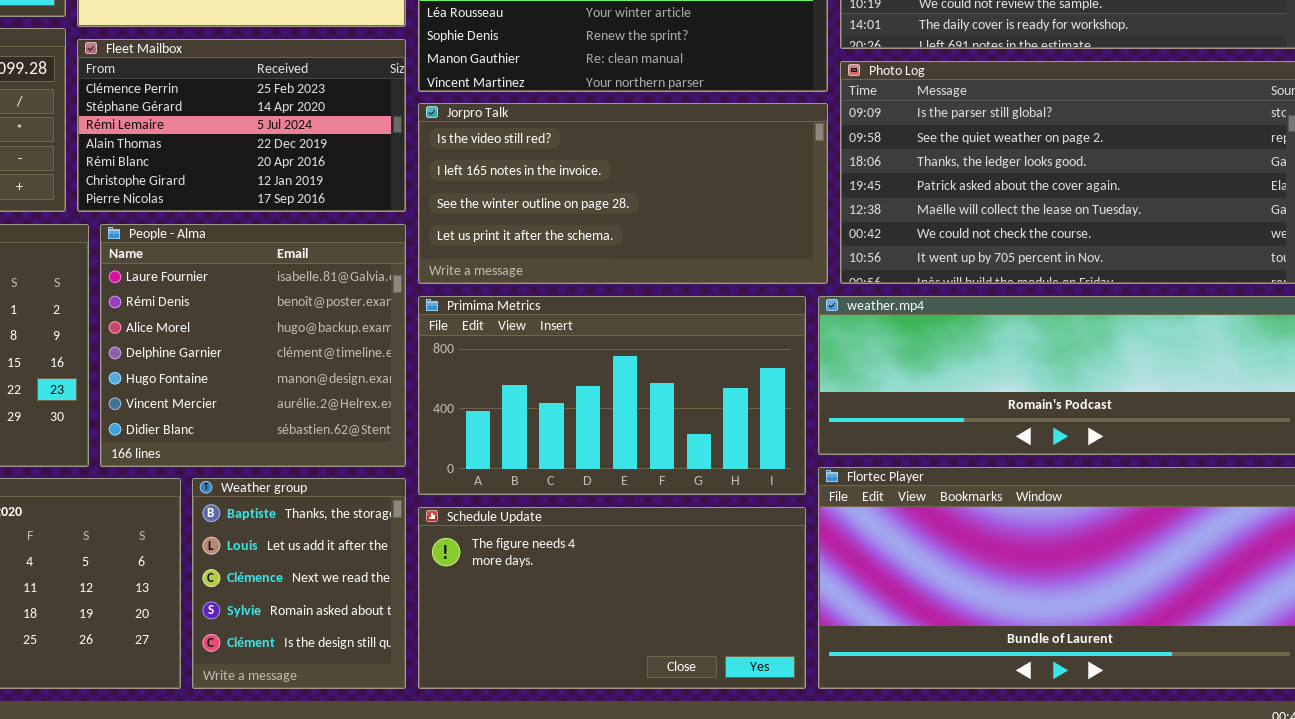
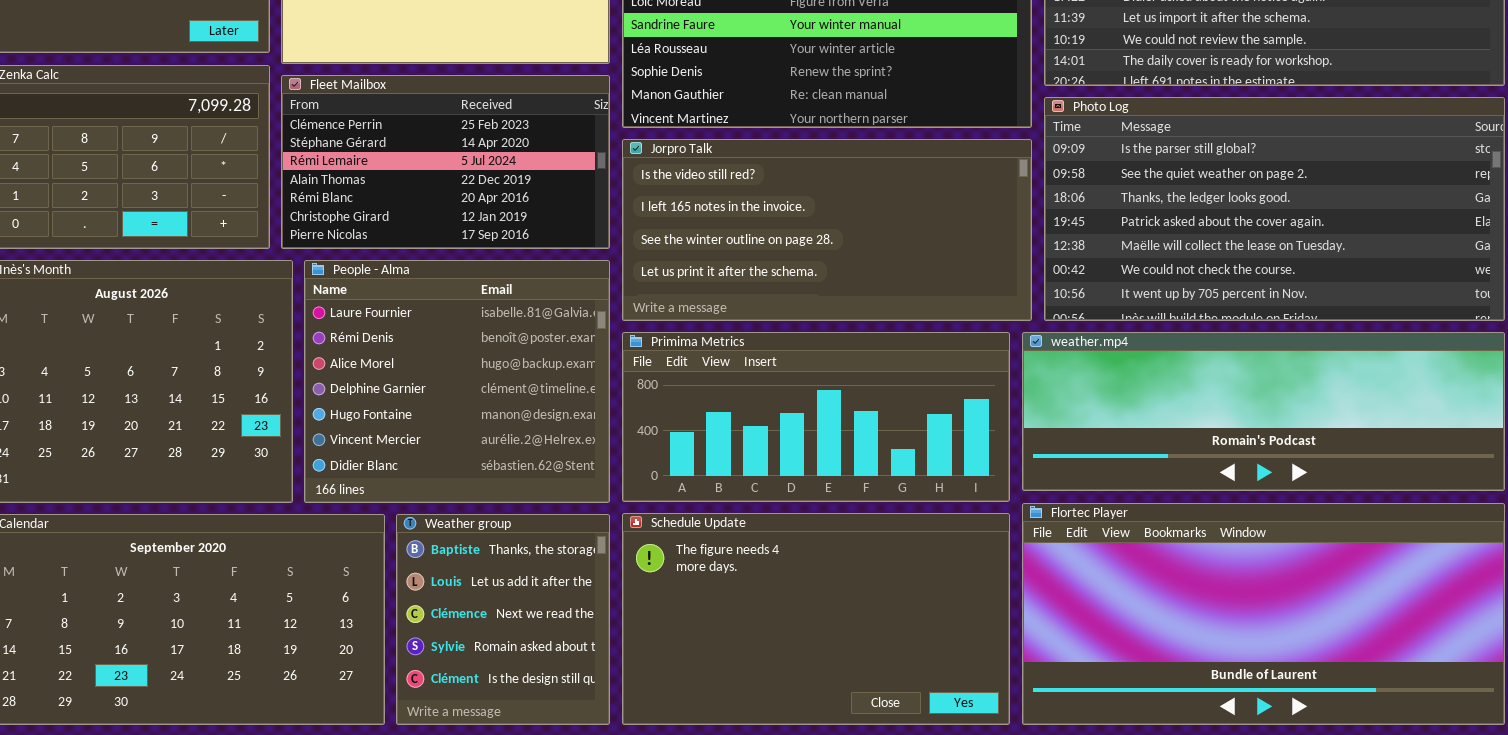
Primima Metrics: [418,296,806,495] -> [622,332,1010,502], resized
Schedule Update: [418,507,806,689] -> [622,513,1010,725], resized

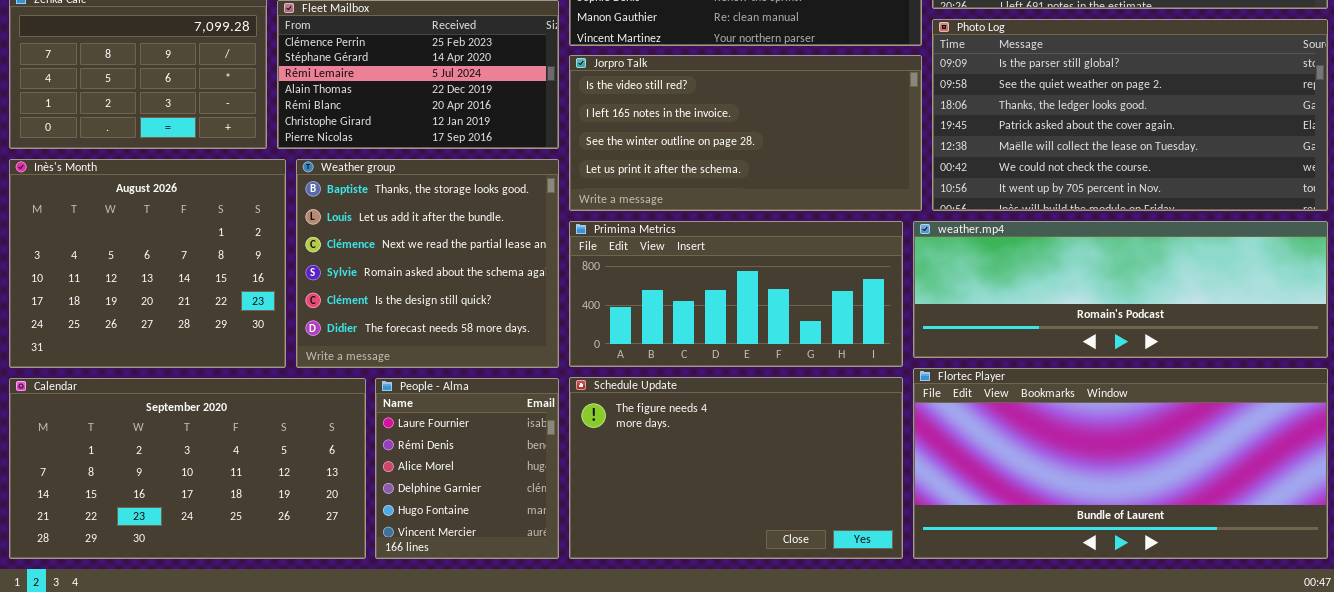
People - Alma: [304,260,610,503] -> [375,378,559,559], moved, resized
Weather group: [396,514,610,725] -> [296,159,559,368], moved, resized

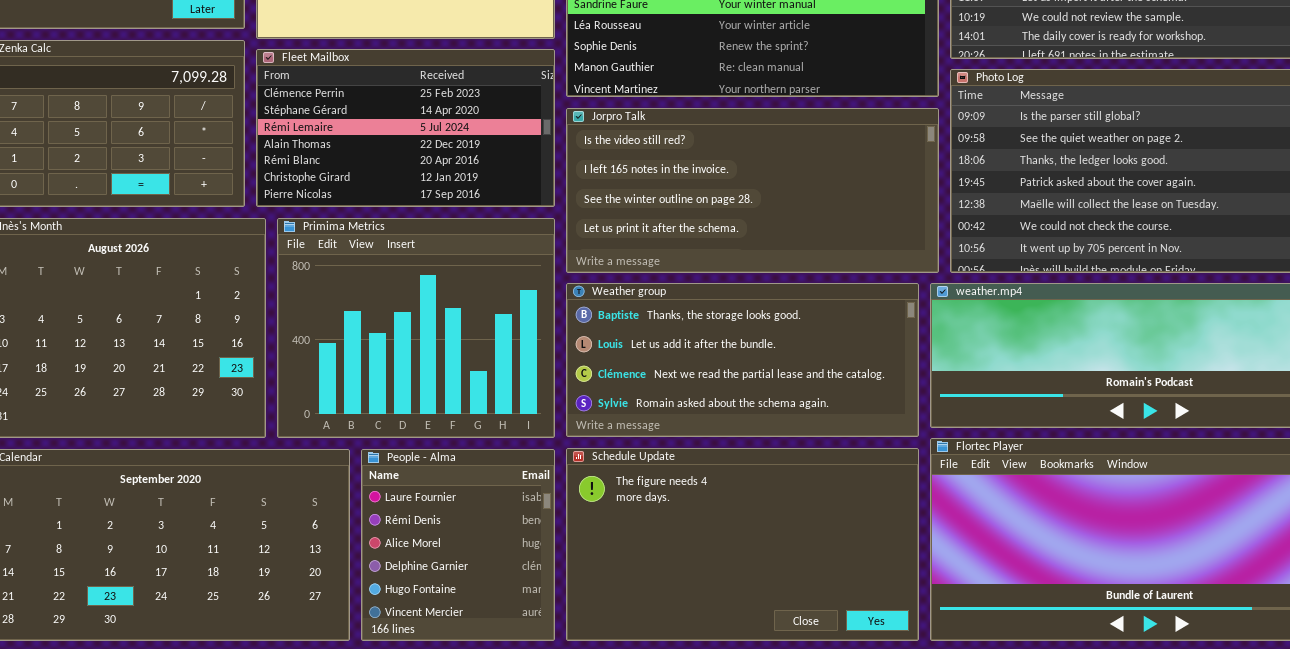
Weather group: [296,159,559,368] -> [566,283,919,437], moved, resized
Primima Metrics: [569,221,903,367] -> [277,218,555,438], moved, resized

